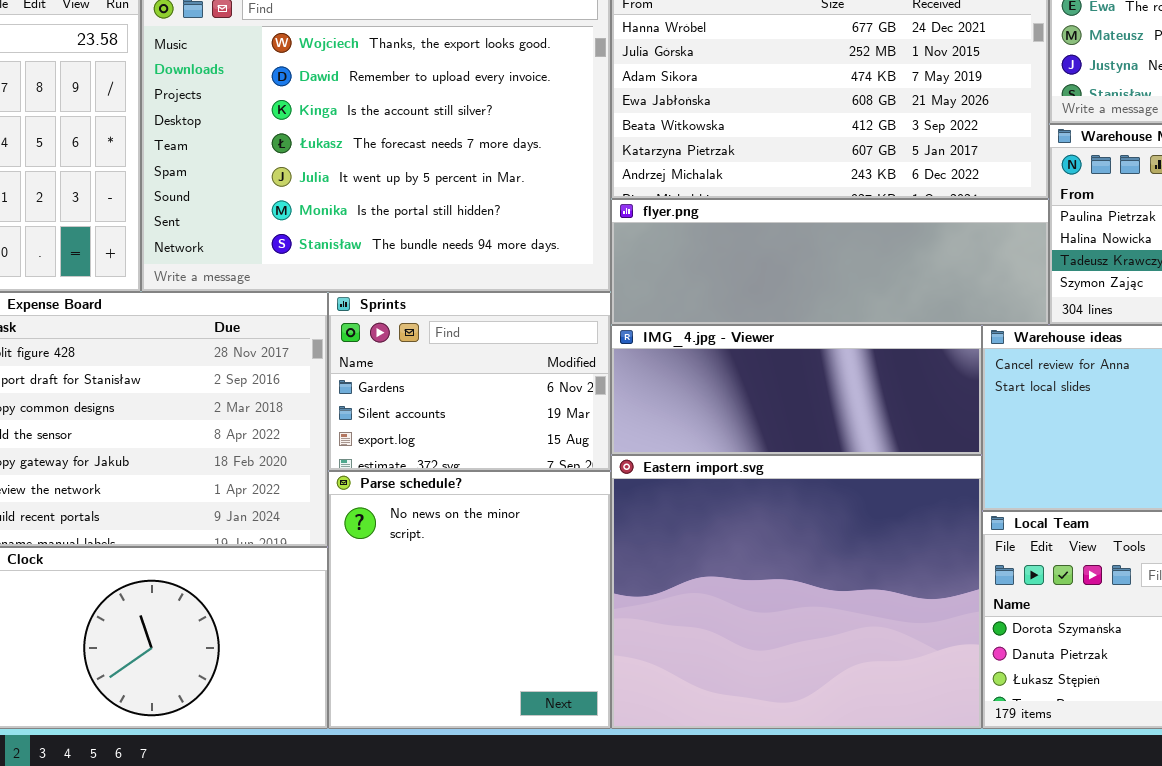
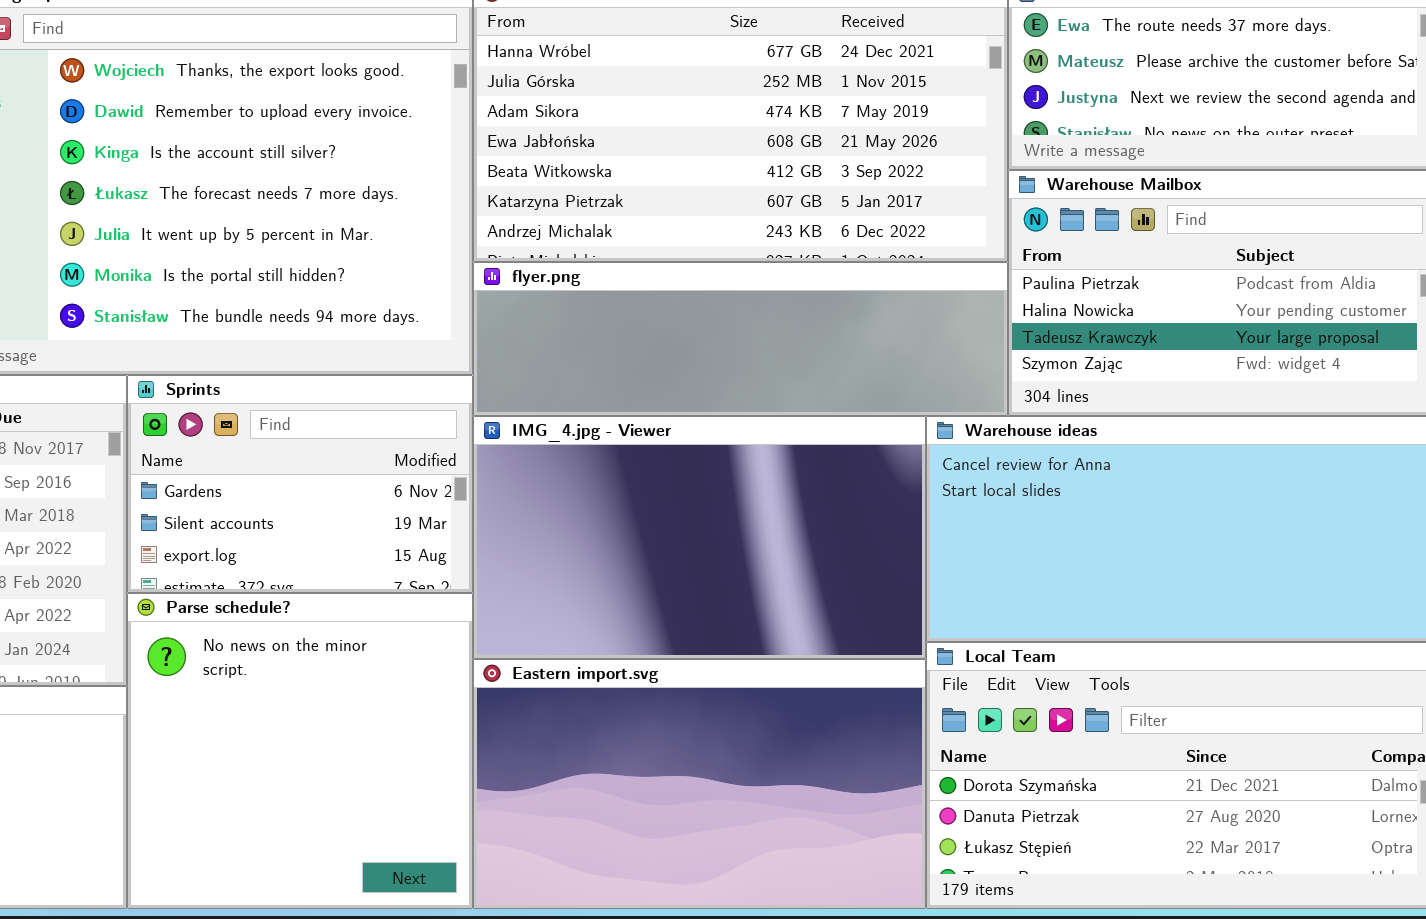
IMG_4.jpg - Viewer: [611,325,982,455] -> [473,416,926,659], resized
Eastern import.svg: [611,455,982,729] -> [473,659,926,909], resized

